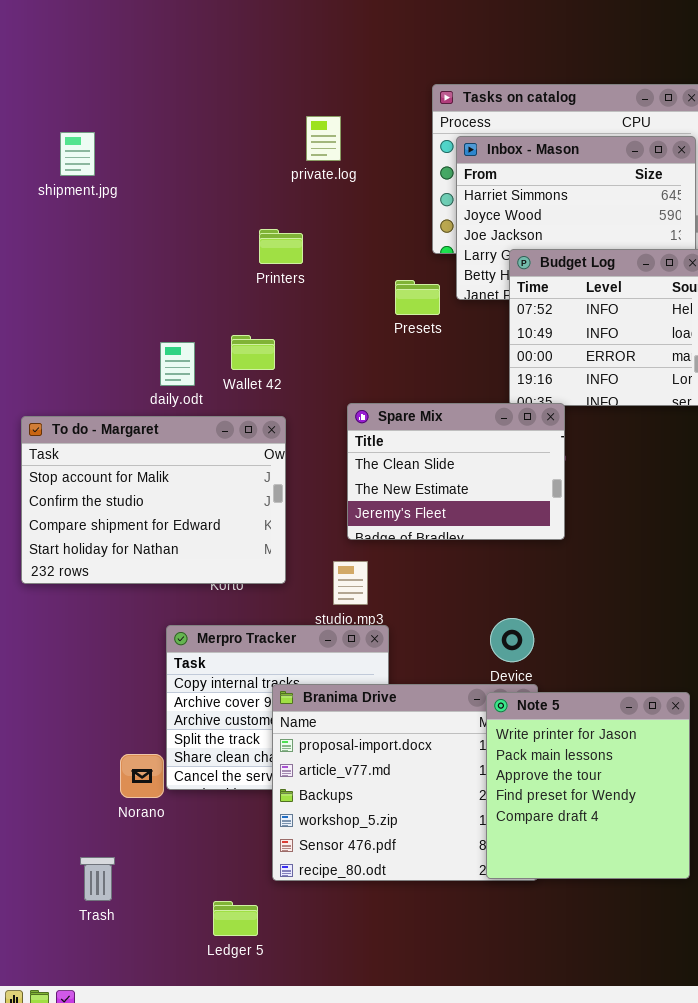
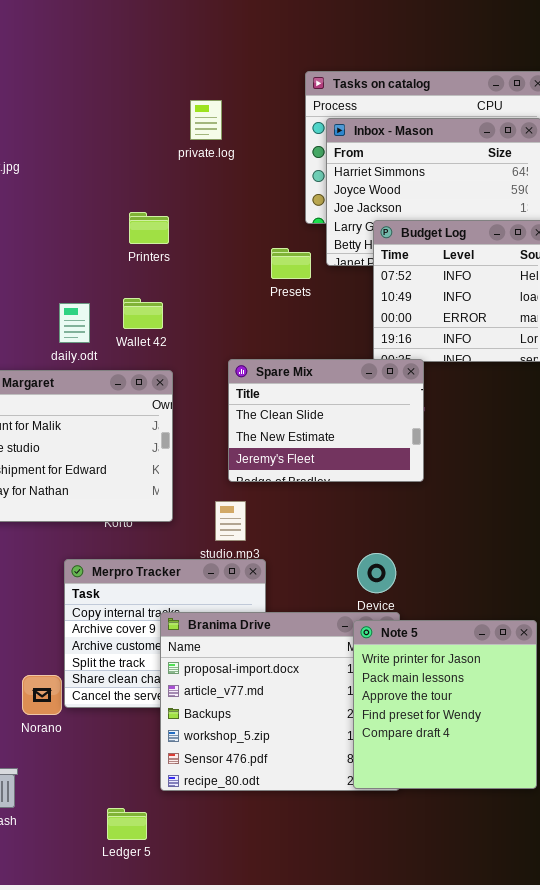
Printers: [259,229,303,264] -> [129,212,169,244], moved

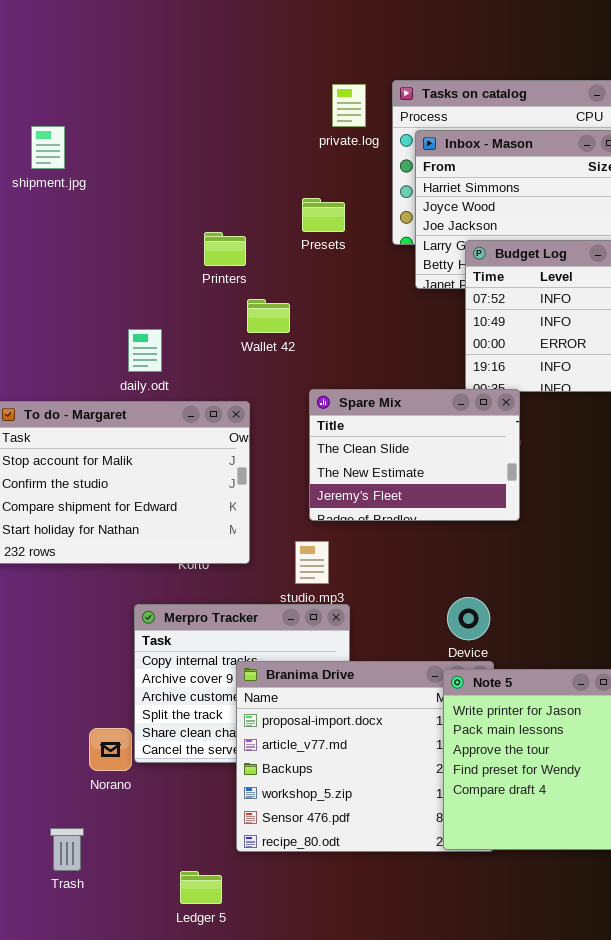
private.log: [190,100,222,140] -> [332,84,366,127], moved
Presets: [271,248,311,279] -> [302,198,345,232], moved
Wallet 42: [123,298,163,329] -> [247,299,290,333], moved

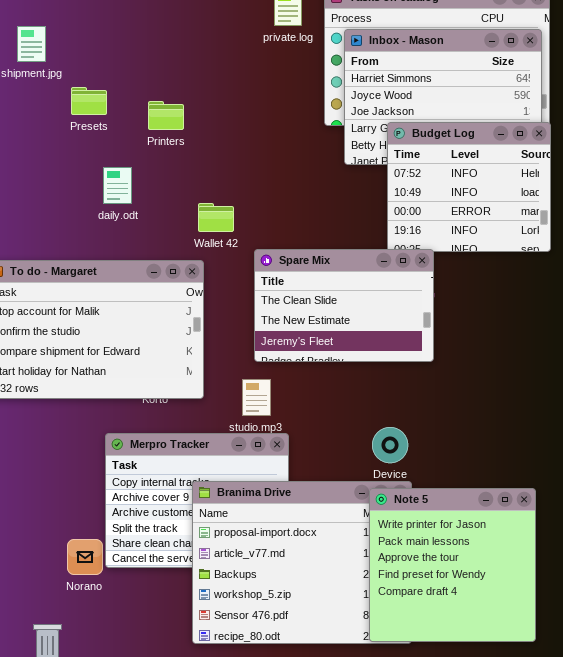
Presets: [302,198,345,232] -> [71,87,107,115], moved
Printers: [204,232,246,266] -> [148,101,184,130], moved
Wallet 42: [247,299,290,333] -> [198,203,234,232], moved
daily.odt: [128,329,162,372] -> [103,167,132,204], moved

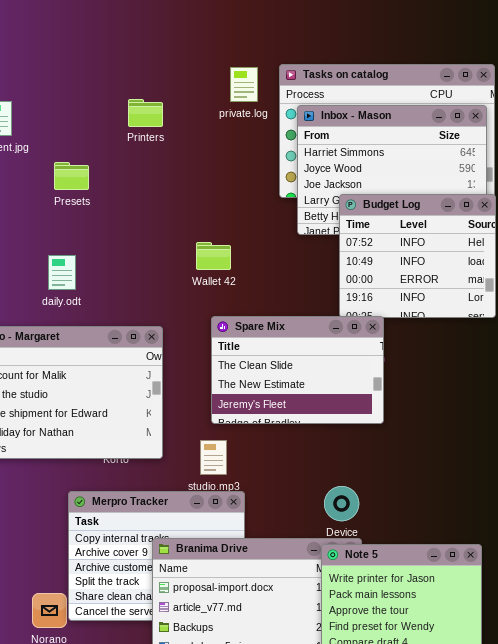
Presets: [71,87,107,115] -> [54,162,89,190], moved
Printers: [148,101,184,130] -> [128,99,163,127], moved
daily.odt: [103,167,132,204] -> [48,255,76,290], moved
Wallet 42: [198,203,234,232] -> [196,242,231,270], moved

